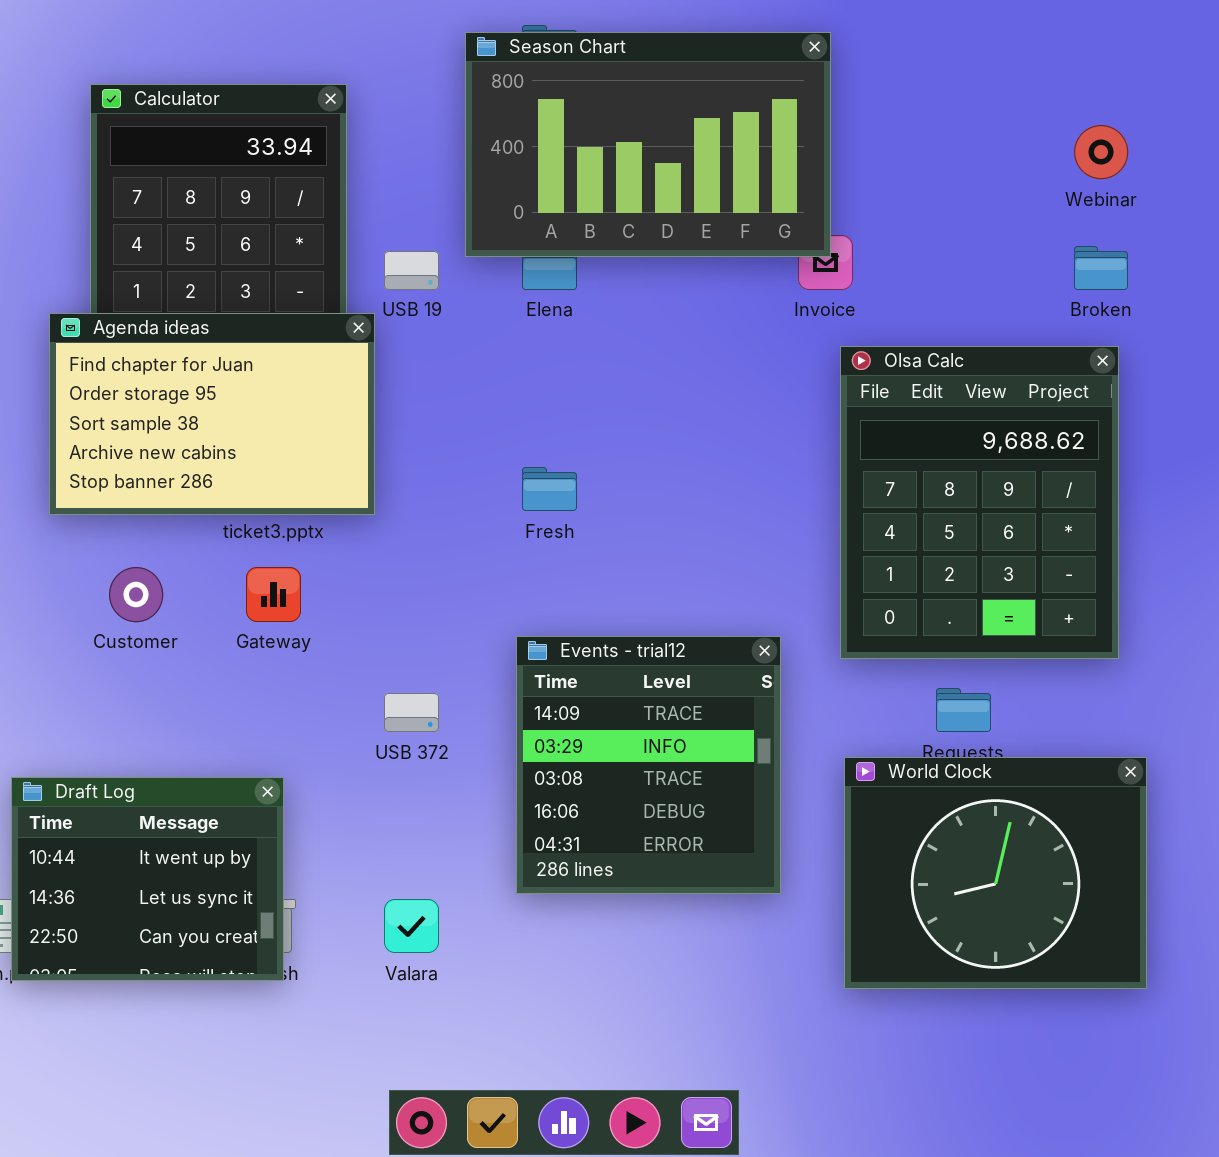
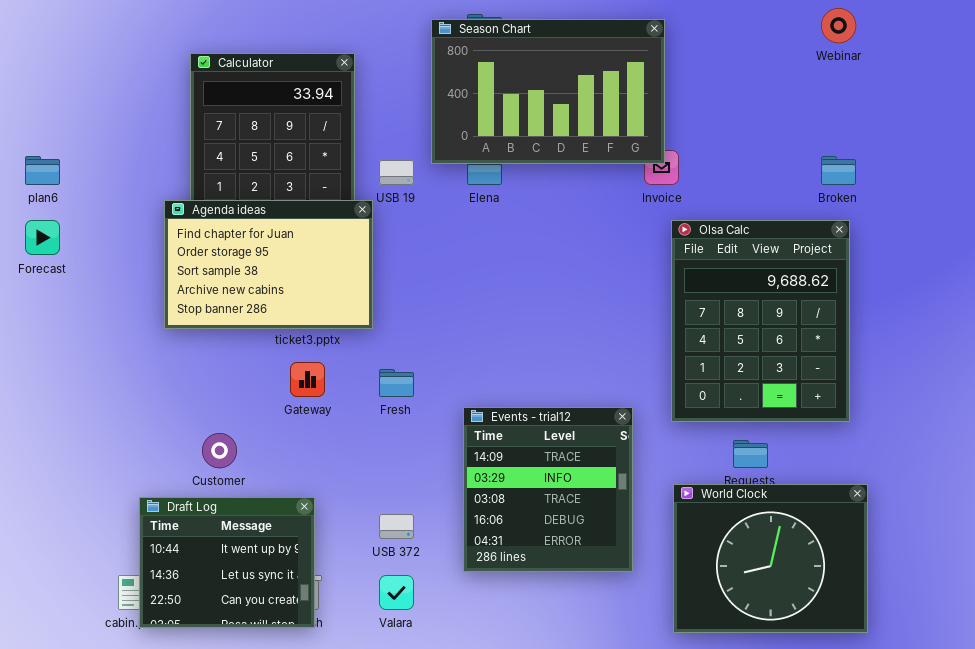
Webinar: [1074,125,1128,179] -> [821,8,856,43], moved
Fresh: [522,467,577,511] -> [379,369,414,397], moved
Customer: [109,567,163,622] -> [202,433,237,468], moved
USB 372: [384,693,439,732] -> [379,514,414,539], moved

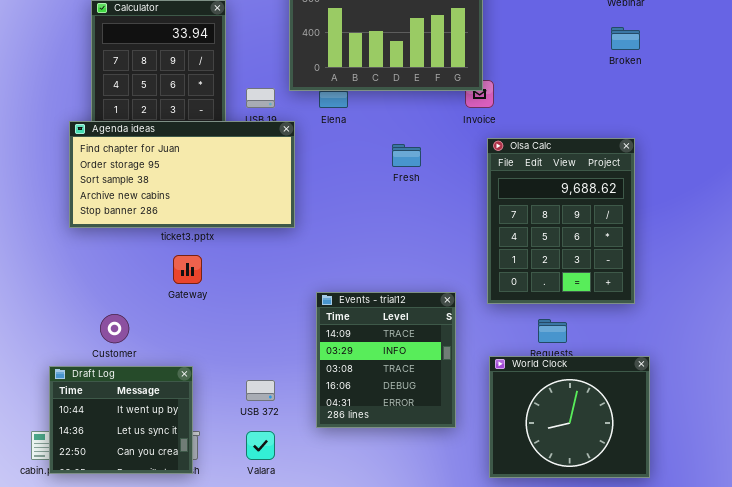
Broken: [821,156,856,185] -> [611,27,640,50], moved
Agenda ideas: [164,200,373,329] -> [69,121,295,228], resized
Fresh: [379,369,414,397] -> [392,144,421,167], moved

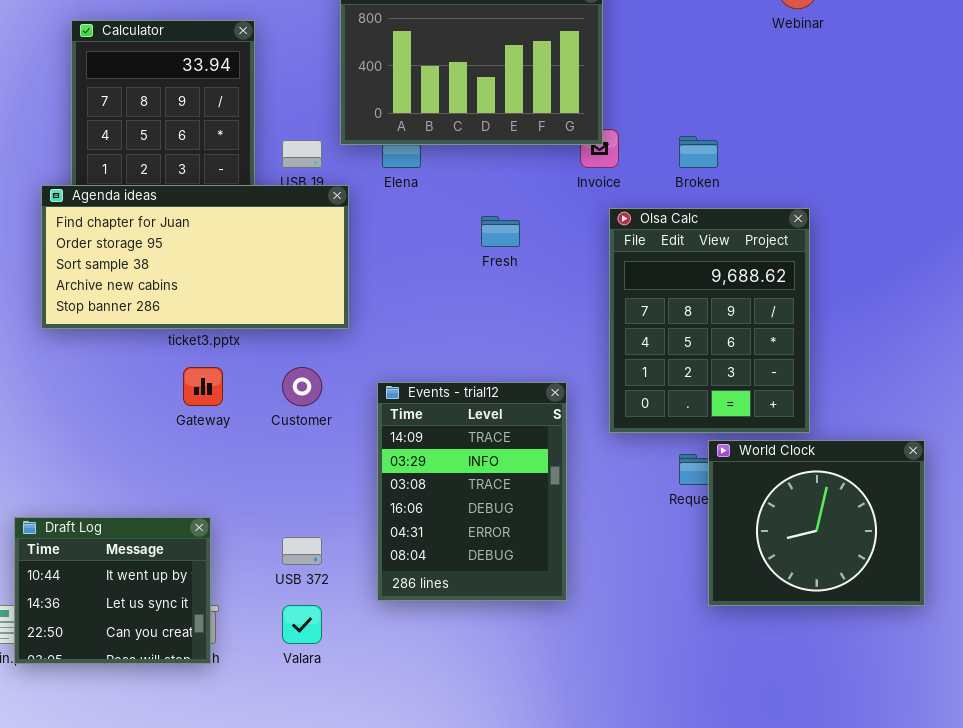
Broken: [611,27,640,50] -> [679,136,718,168], moved
Events - trial12: [316,292,456,428] -> [377,382,567,601], resized
Customer: [100,314,129,343] -> [282,367,322,406], moved
World Clock: [489,356,650,478] -> [708,440,925,606], moved

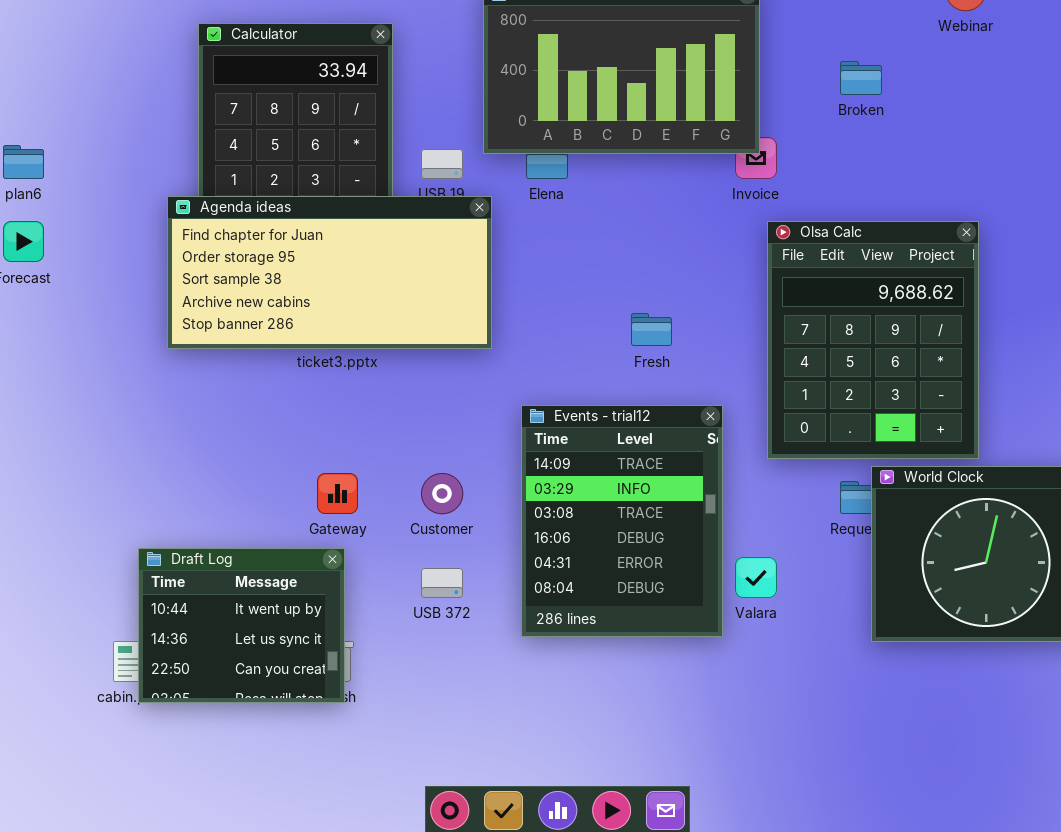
Broken: [679,136,718,168] -> [840,61,882,95], moved
Fresh: [481,216,520,247] -> [631,313,672,346], moved
Gateway: [183,367,223,406] -> [317,473,358,514], moved
Customer: [282,367,322,406] -> [421,473,463,514], moved
Valara: [282,605,322,644] -> [735,557,777,598], moved

